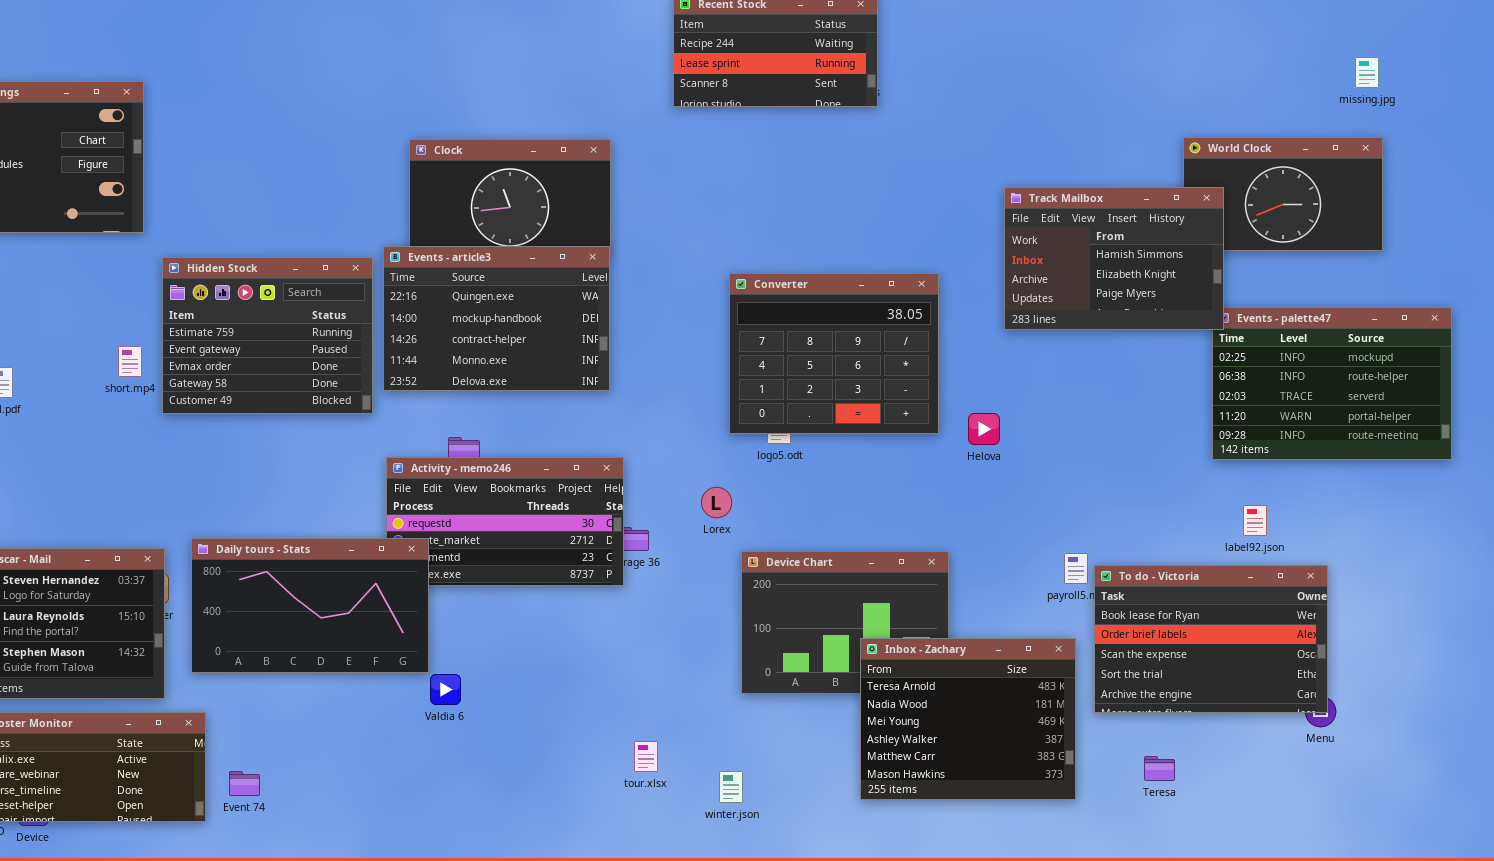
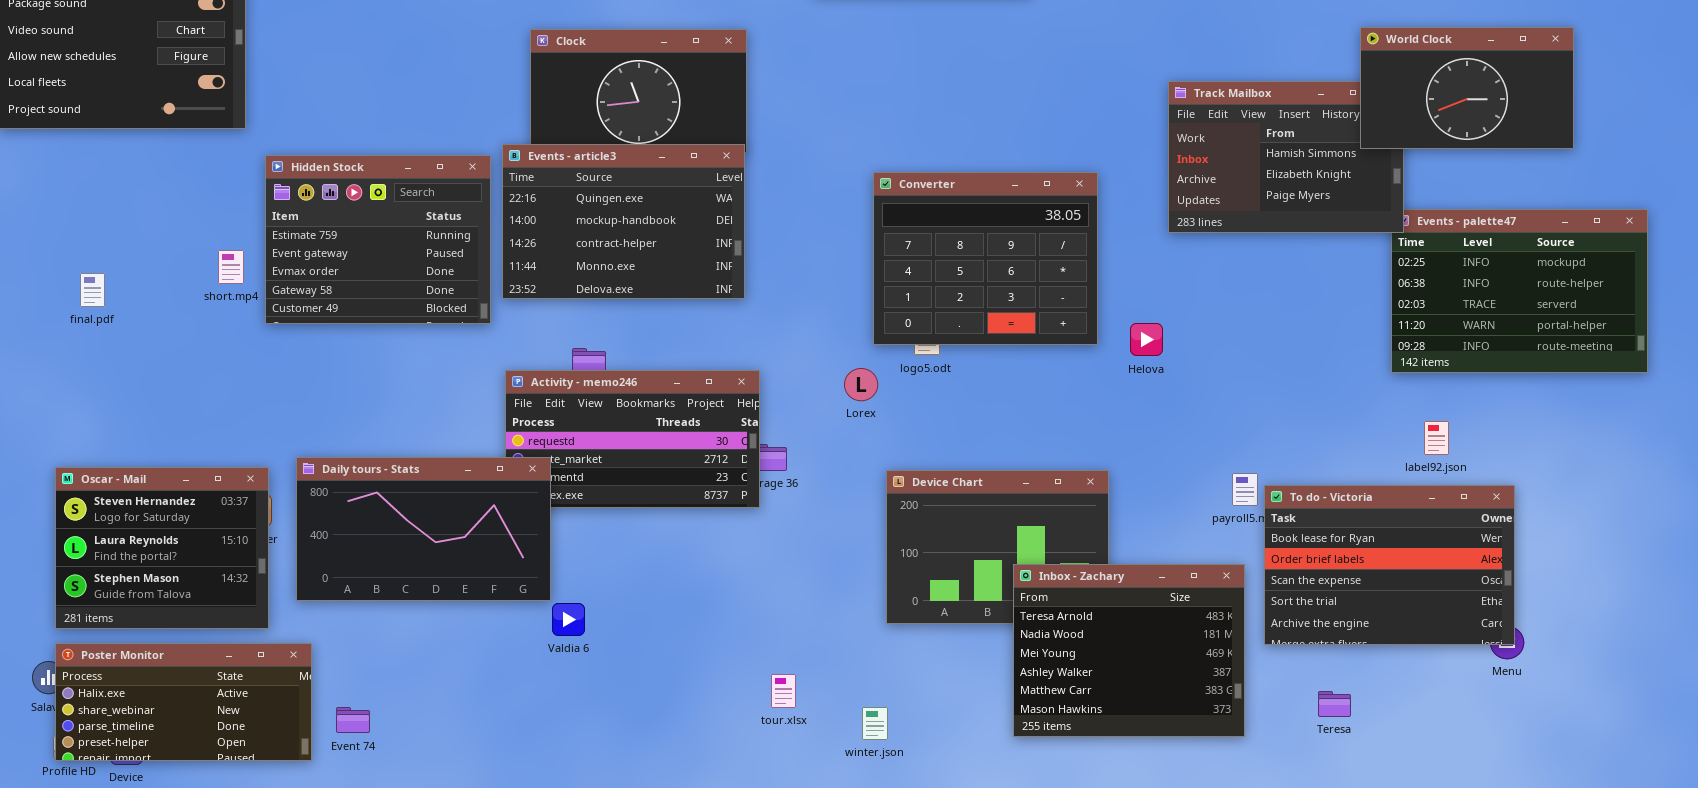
World Clock: [1183,137,1383,251] -> [1360,27,1574,149], raised
Lorex: [701,487,732,518] -> [844,368,878,401], moved

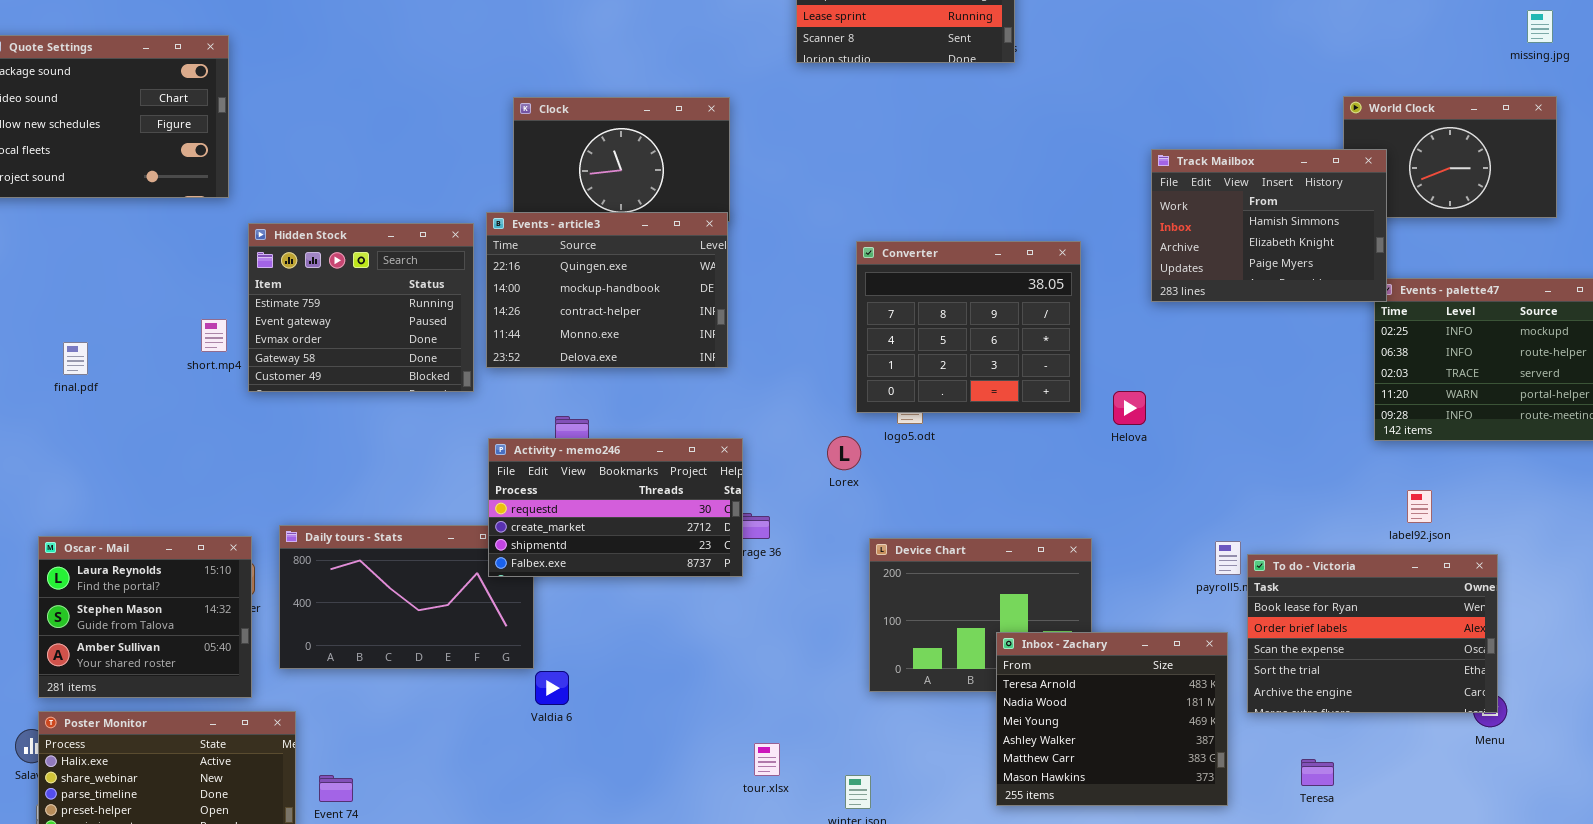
Track Mailbox: [1168,81,1404,233] -> [1151,149,1387,302], raised
Activity - memo246: [505,370,760,508] -> [488,438,743,577], raised
Oscar - Mail: [55,467,269,629] -> [38,536,252,698], scrolled down 1 row

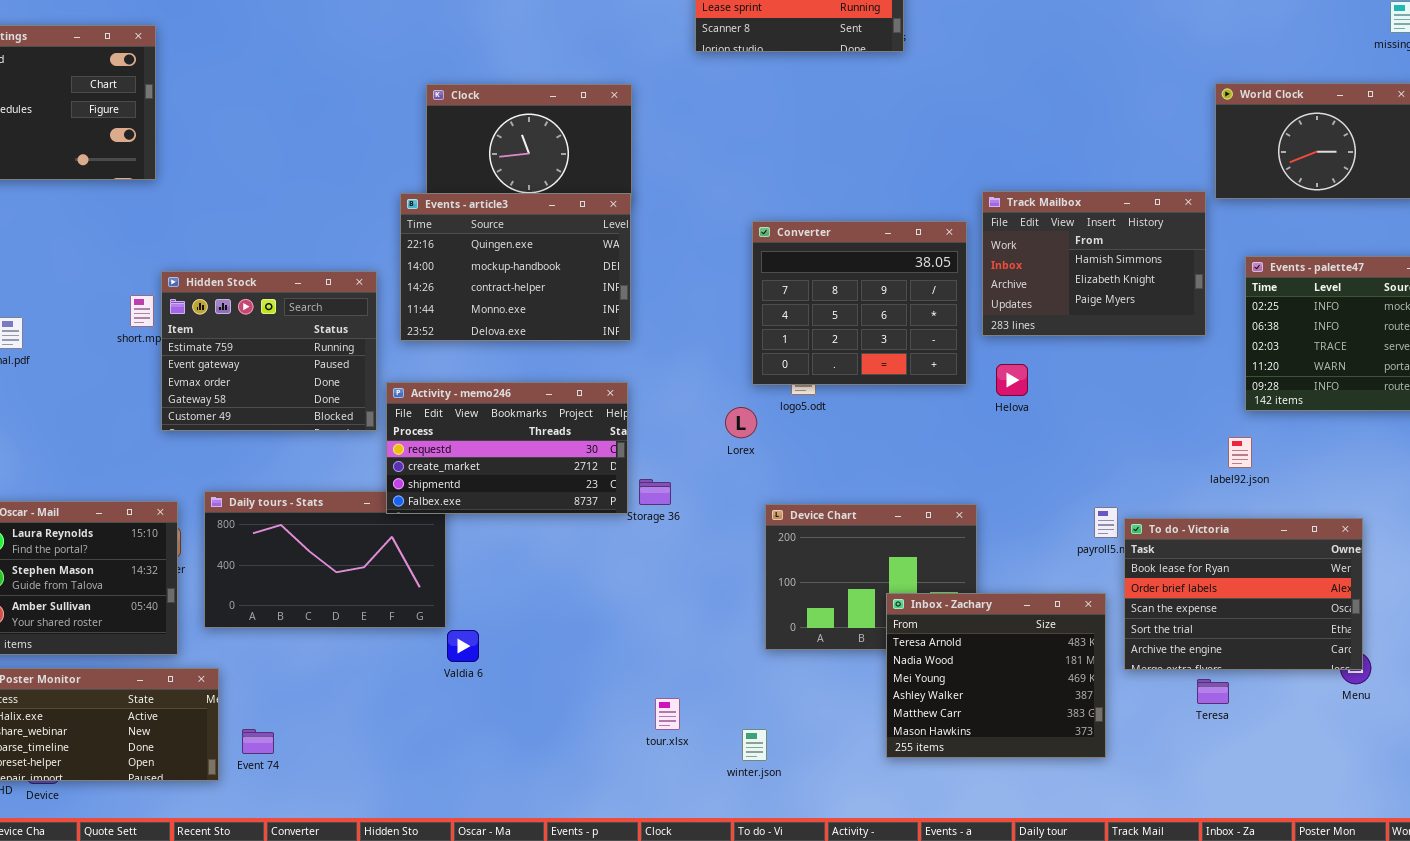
Track Mailbox: [1151,149,1387,302] -> [982,191,1206,336], moved
Hidden Stock: [248,223,474,392] -> [161,271,377,431], moved
Activity - memo246: [488,438,743,577] -> [386,382,628,514], moved
label92.json: [1407,490,1432,523] -> [1228,437,1252,468], moved
Teresa: [1301,759,1334,786] -> [1197,679,1229,704], moved

